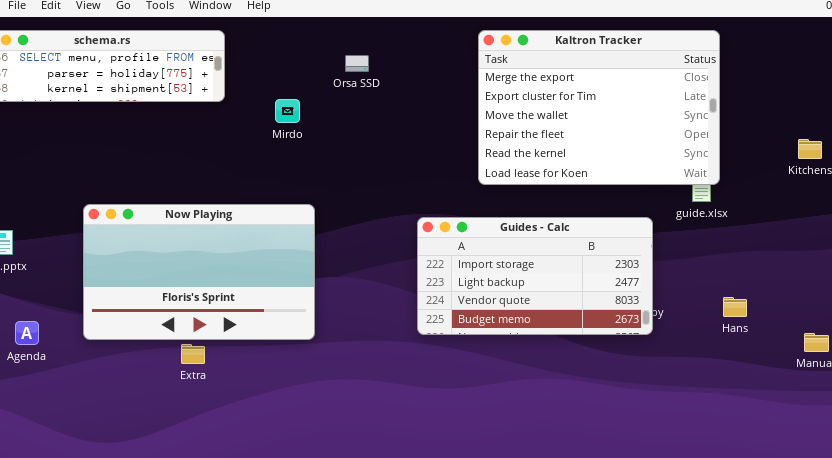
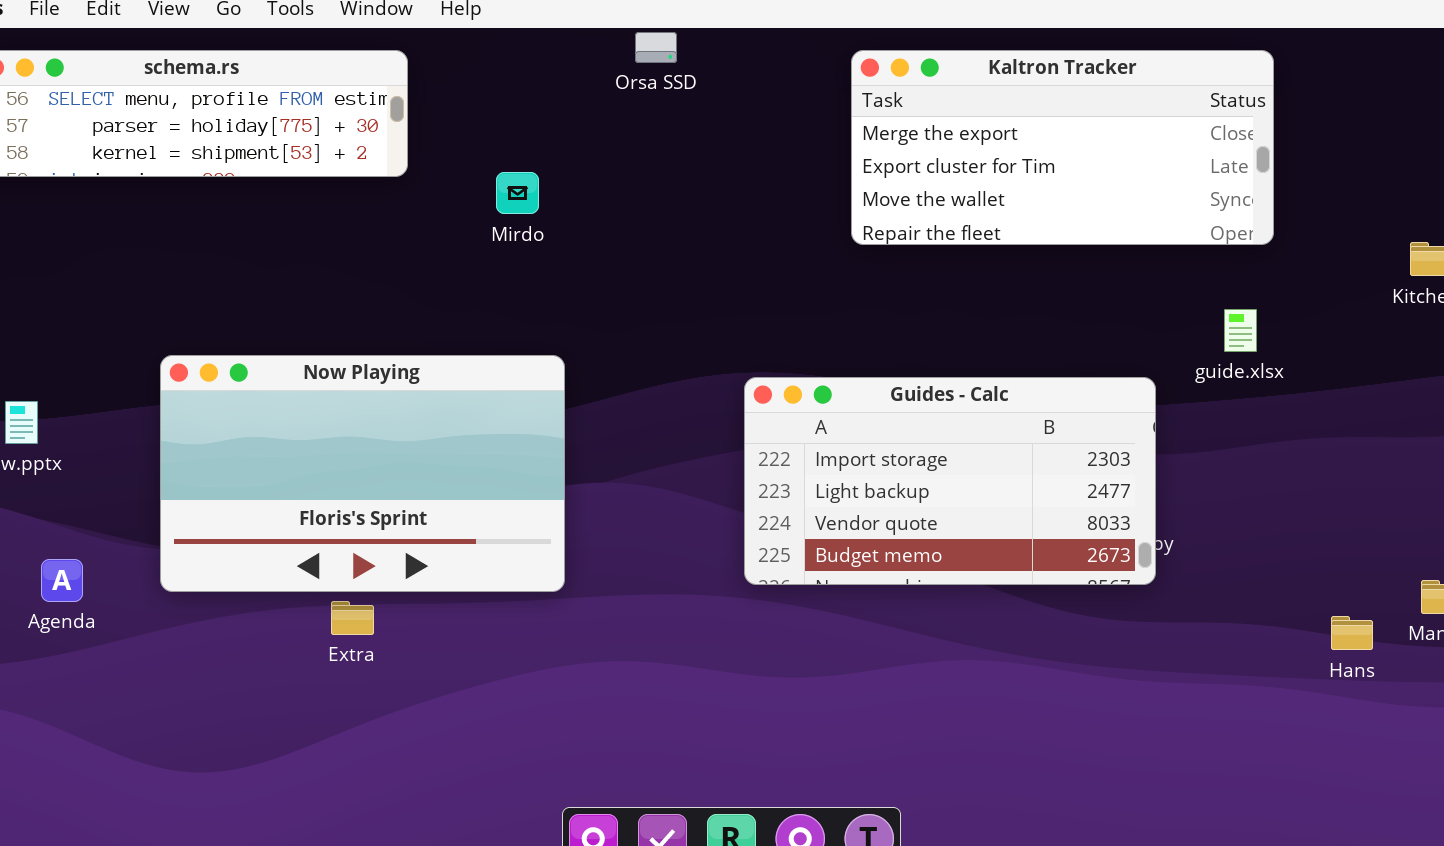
Kaltron Tracker: [478,30,720,185] -> [851,50,1274,245], resized
Orsa SSD: [345,55,369,72] -> [635,32,677,63], moved
Hans: [723,297,747,317] -> [1331,616,1373,650], moved

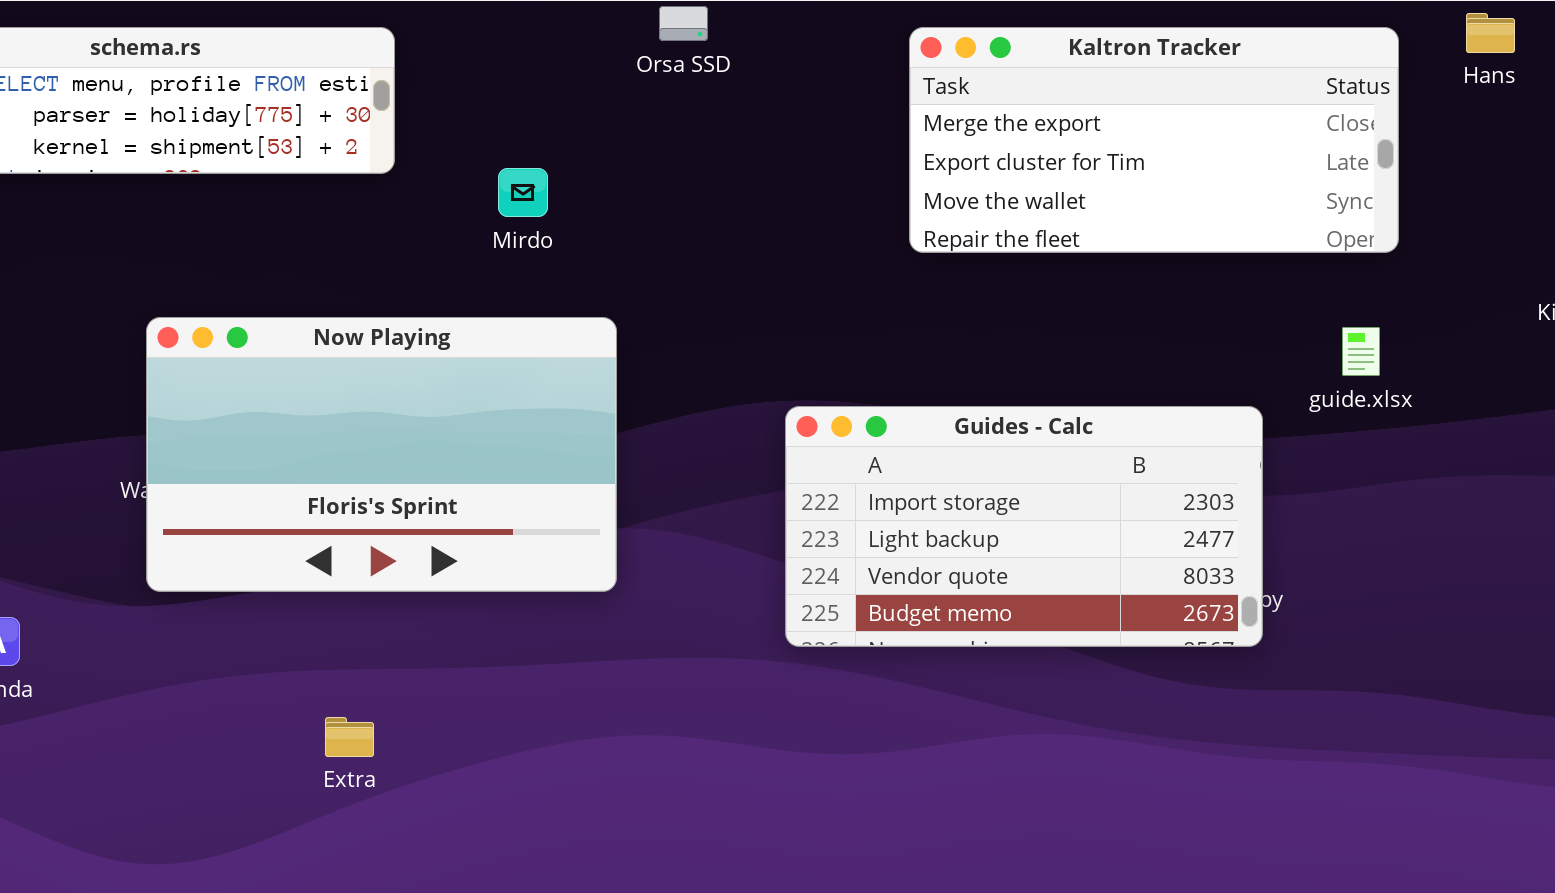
Now Playing: [160,355,565,592] -> [146,317,617,592], moved
Extra: [331,601,374,635] -> [325,717,374,757], moved
Hans: [1331,616,1373,650] -> [1466,13,1515,53], moved

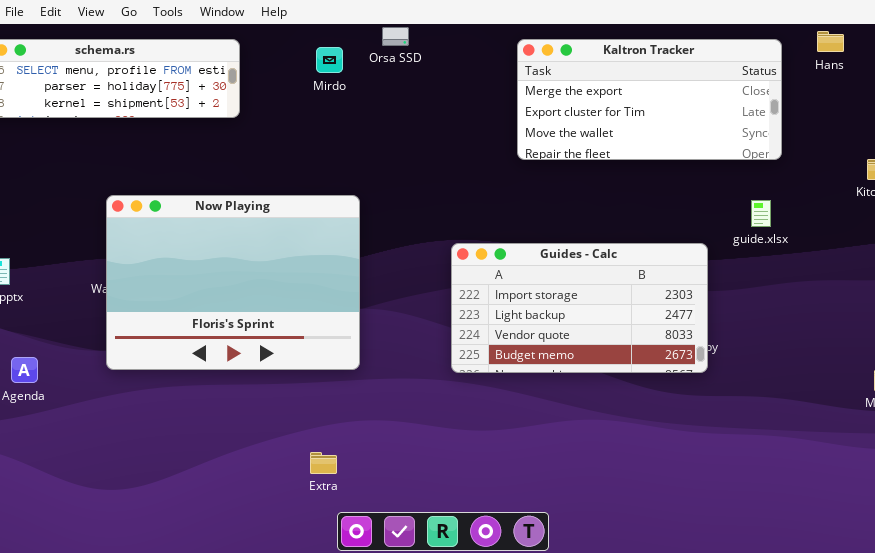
Mirdo: [498,168,548,217] -> [316,47,343,73], moved
Now Playing: [146,317,617,592] -> [106,195,360,370], resized
Extra: [325,717,374,757] -> [310,452,337,474], moved

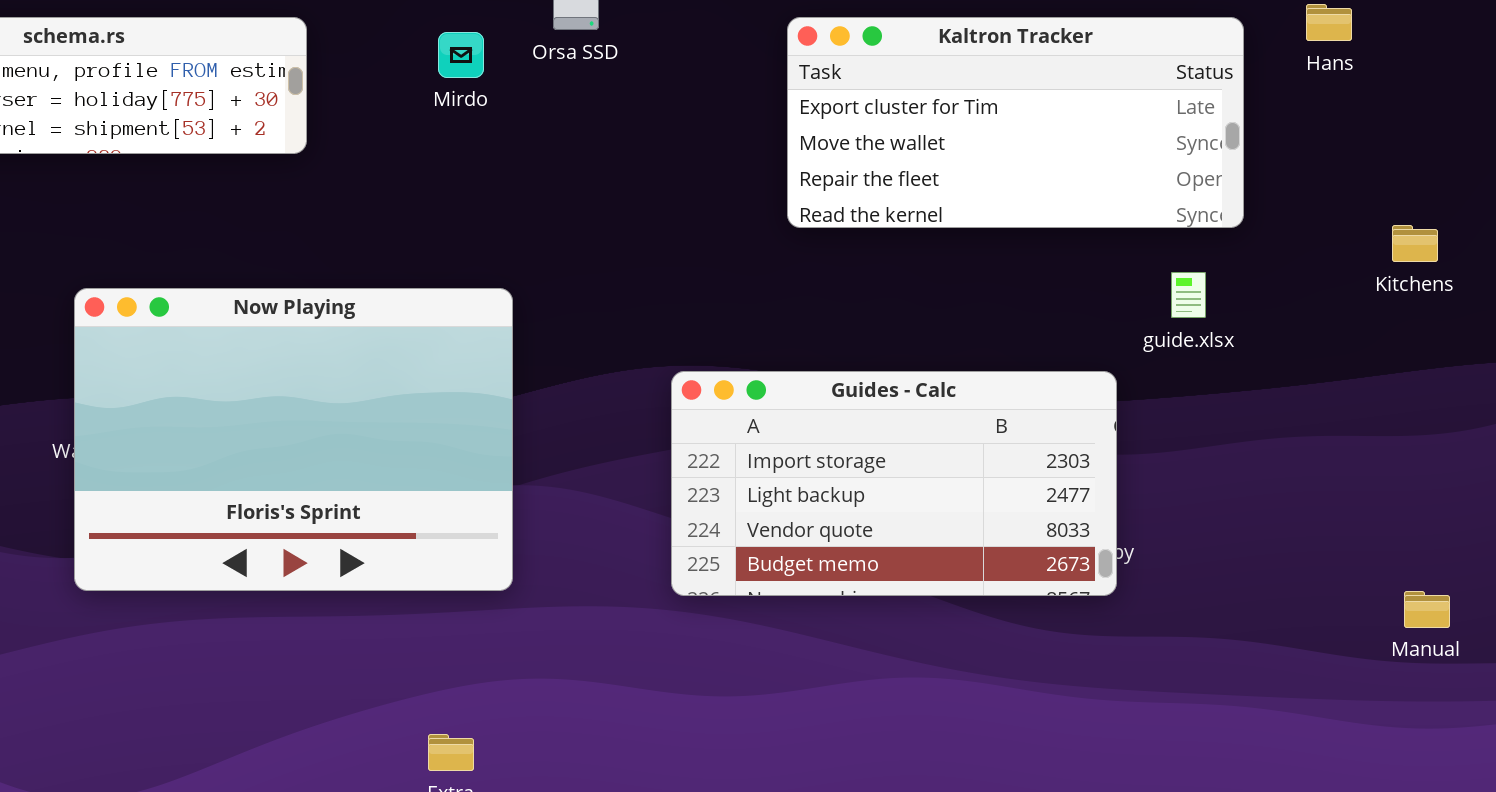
Kaltron Tracker: [517,39,782,160] -> [787,17,1244,228], scrolled down 1 row
guide.xlsx: [751,200,771,227] -> [1171,272,1206,318], moved

